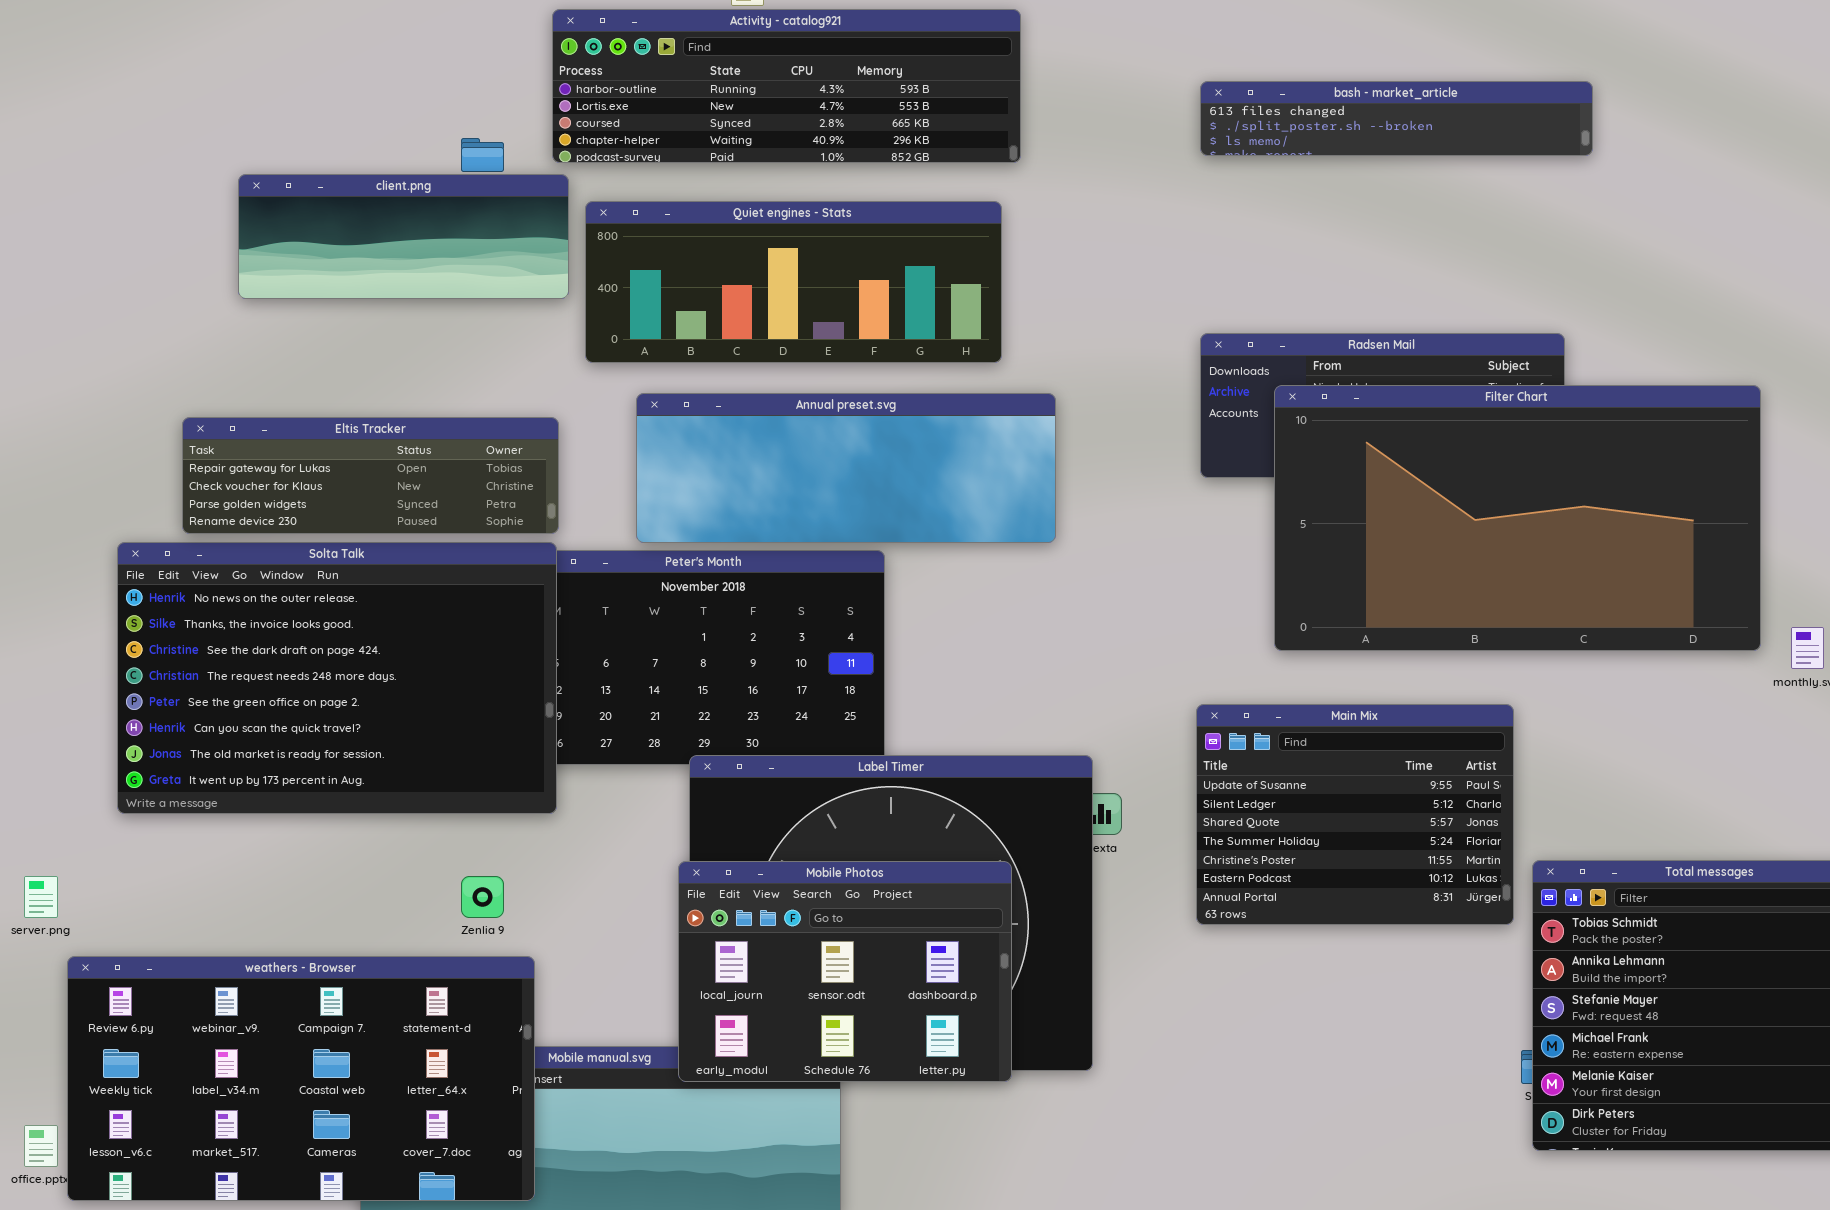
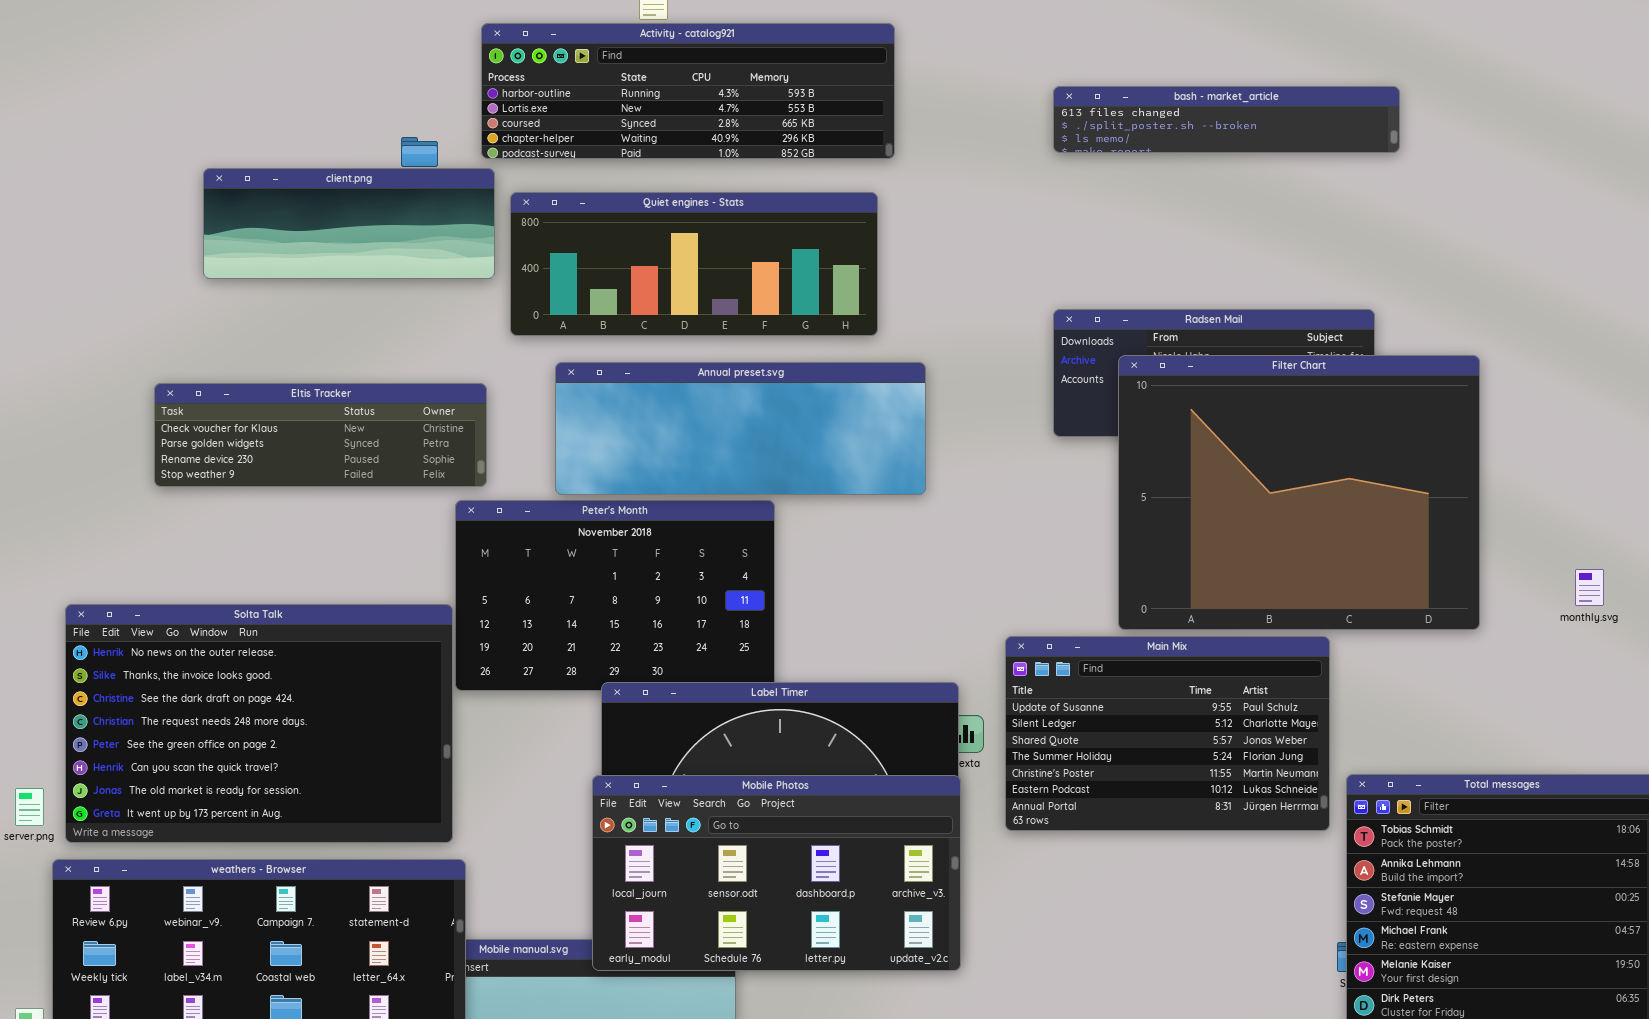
Filter Chart: [1274,385,1761,651] -> [1118,355,1480,630], resized
Eltis Tracker: [182,417,559,534] -> [154,383,487,487], scrolled down 1 row
Solta Talk: [117,542,557,814] -> [65,604,453,843], moved
Main Mix: [1196,704,1514,925] -> [1005,636,1330,831], resized
Mobile Photos: [678,861,1012,1082] -> [592,775,961,971], resized

